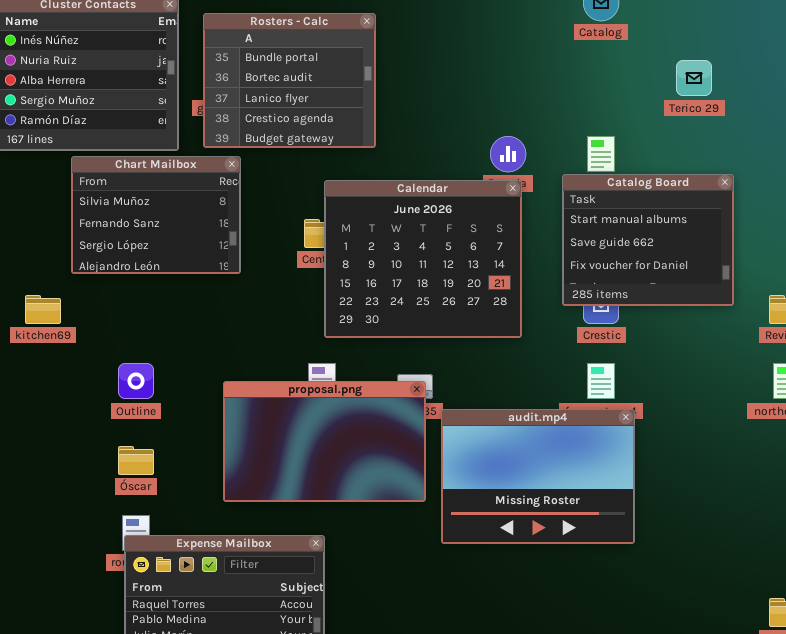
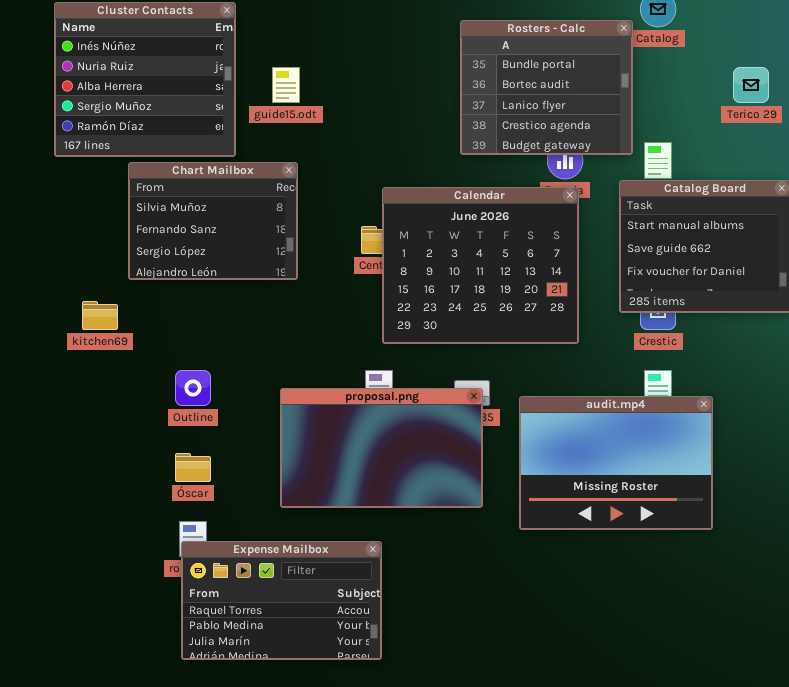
Rosters - Calc: [203,13,376,148] -> [460,20,633,155], moved
audit.mp4: [441,409,635,544] -> [519,396,713,530], moved

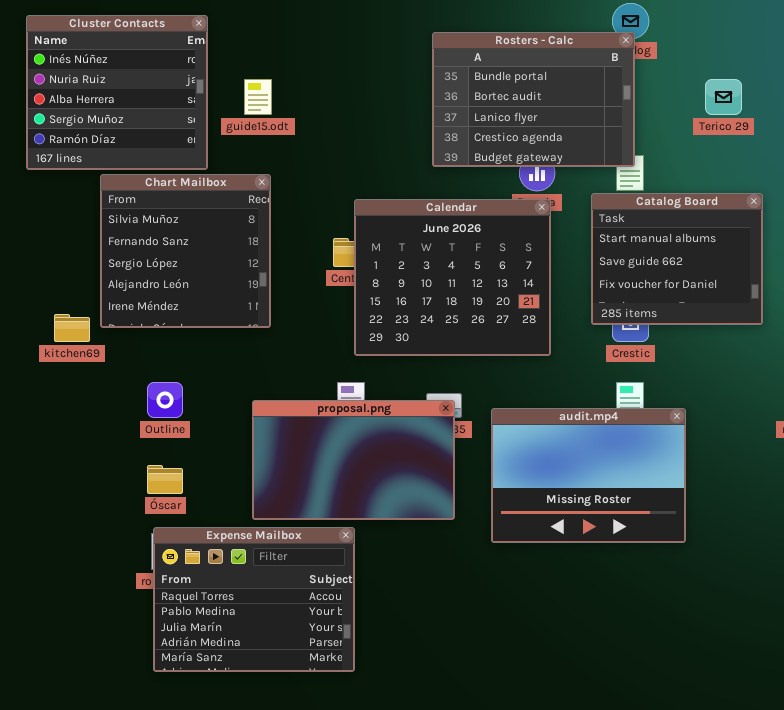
Rosters - Calc: [460,20,633,155] -> [432,32,635,167], resized
Chart Mailbox: [128,162,298,280] -> [100,174,271,328], resized
Expense Mailbox: [181,541,382,660] -> [153,527,355,672], resized

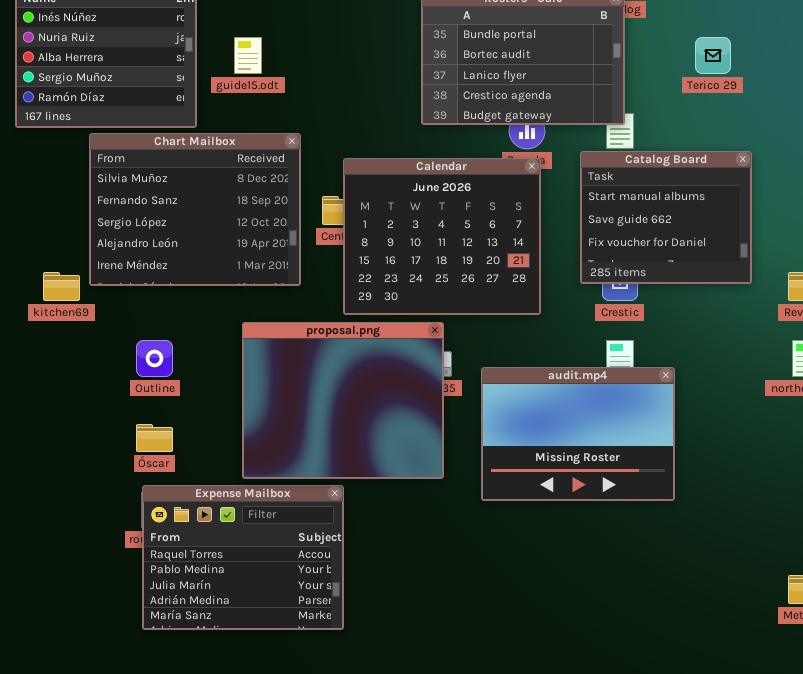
Chart Mailbox: [100,174,271,328] -> [89,133,301,286], resized
proposal.png: [252,400,455,520] -> [242,322,444,479], resized

